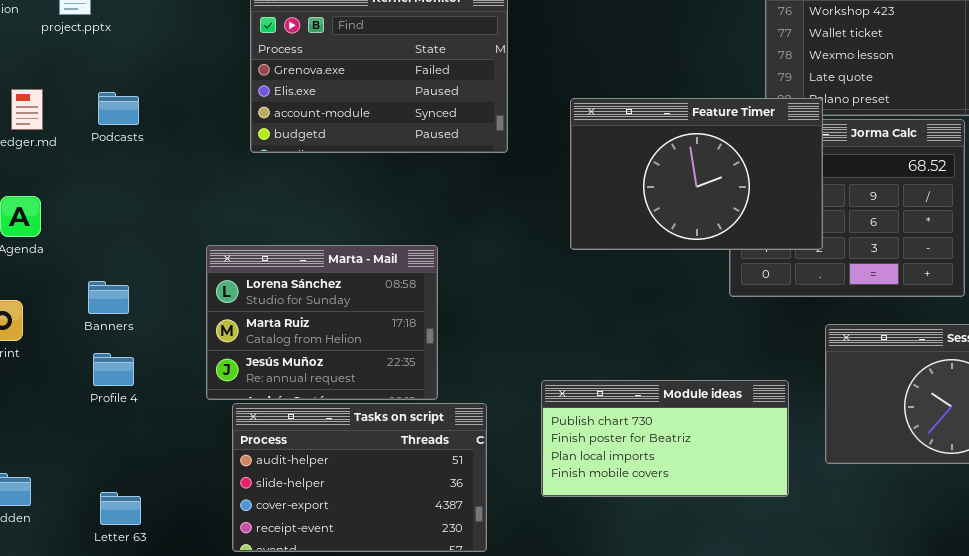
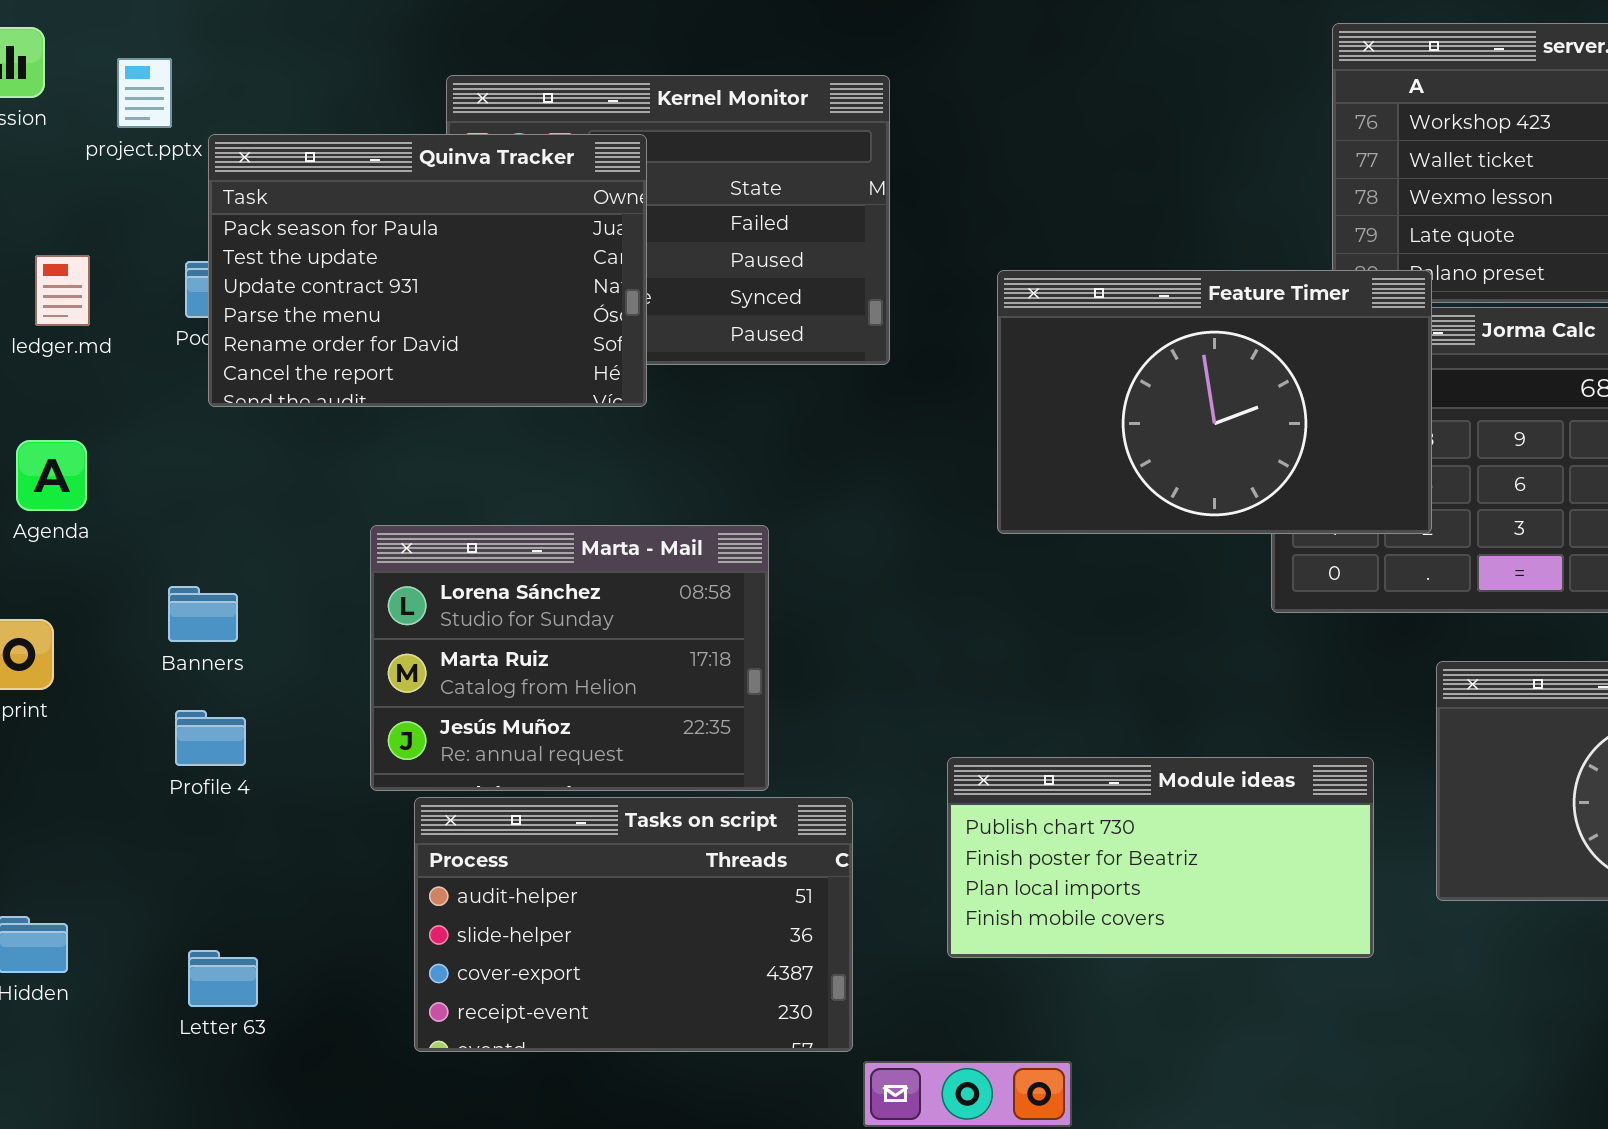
Quinva Tracker: none -> [208,134,647,407], opened

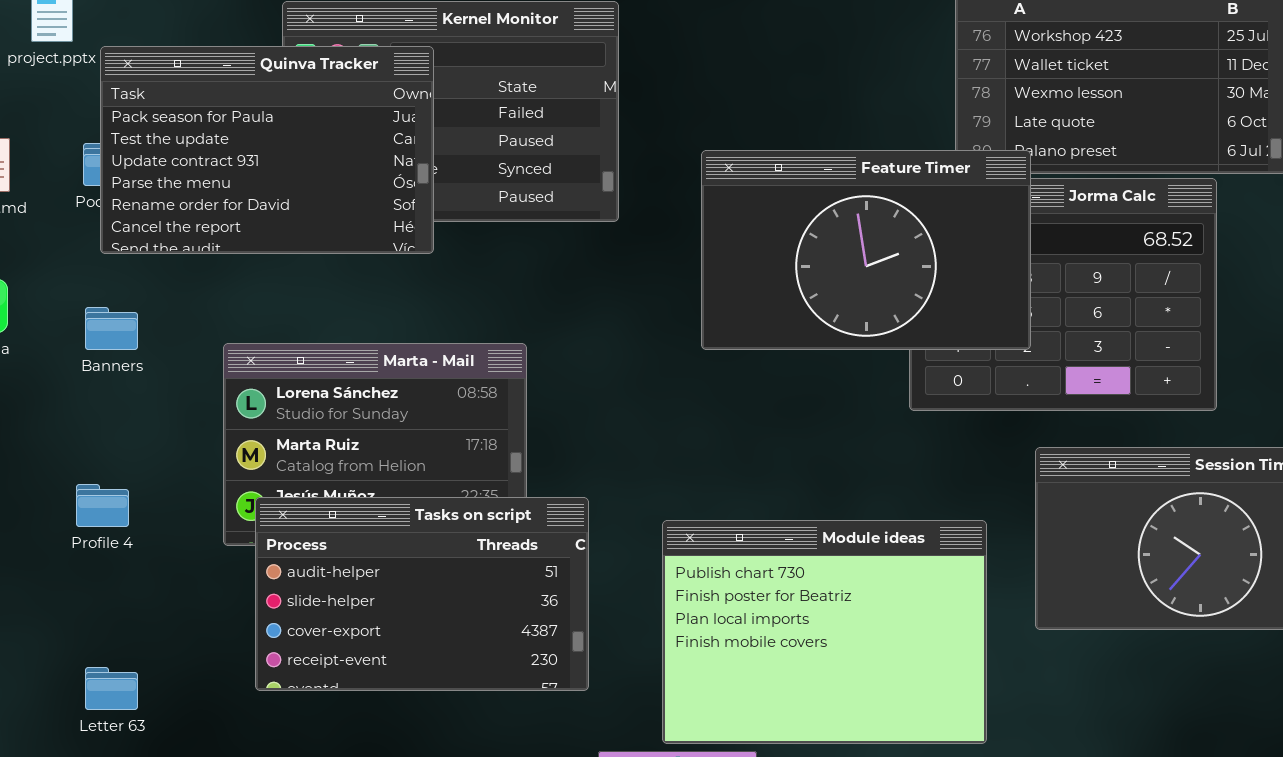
Banners: [168,586,238,642] -> [85,307,138,350], moved
Module ideas: [947,757,1374,958] -> [662,520,987,744], resized
Tasks on script: [414,797,853,1052] -> [255,497,589,691], moved

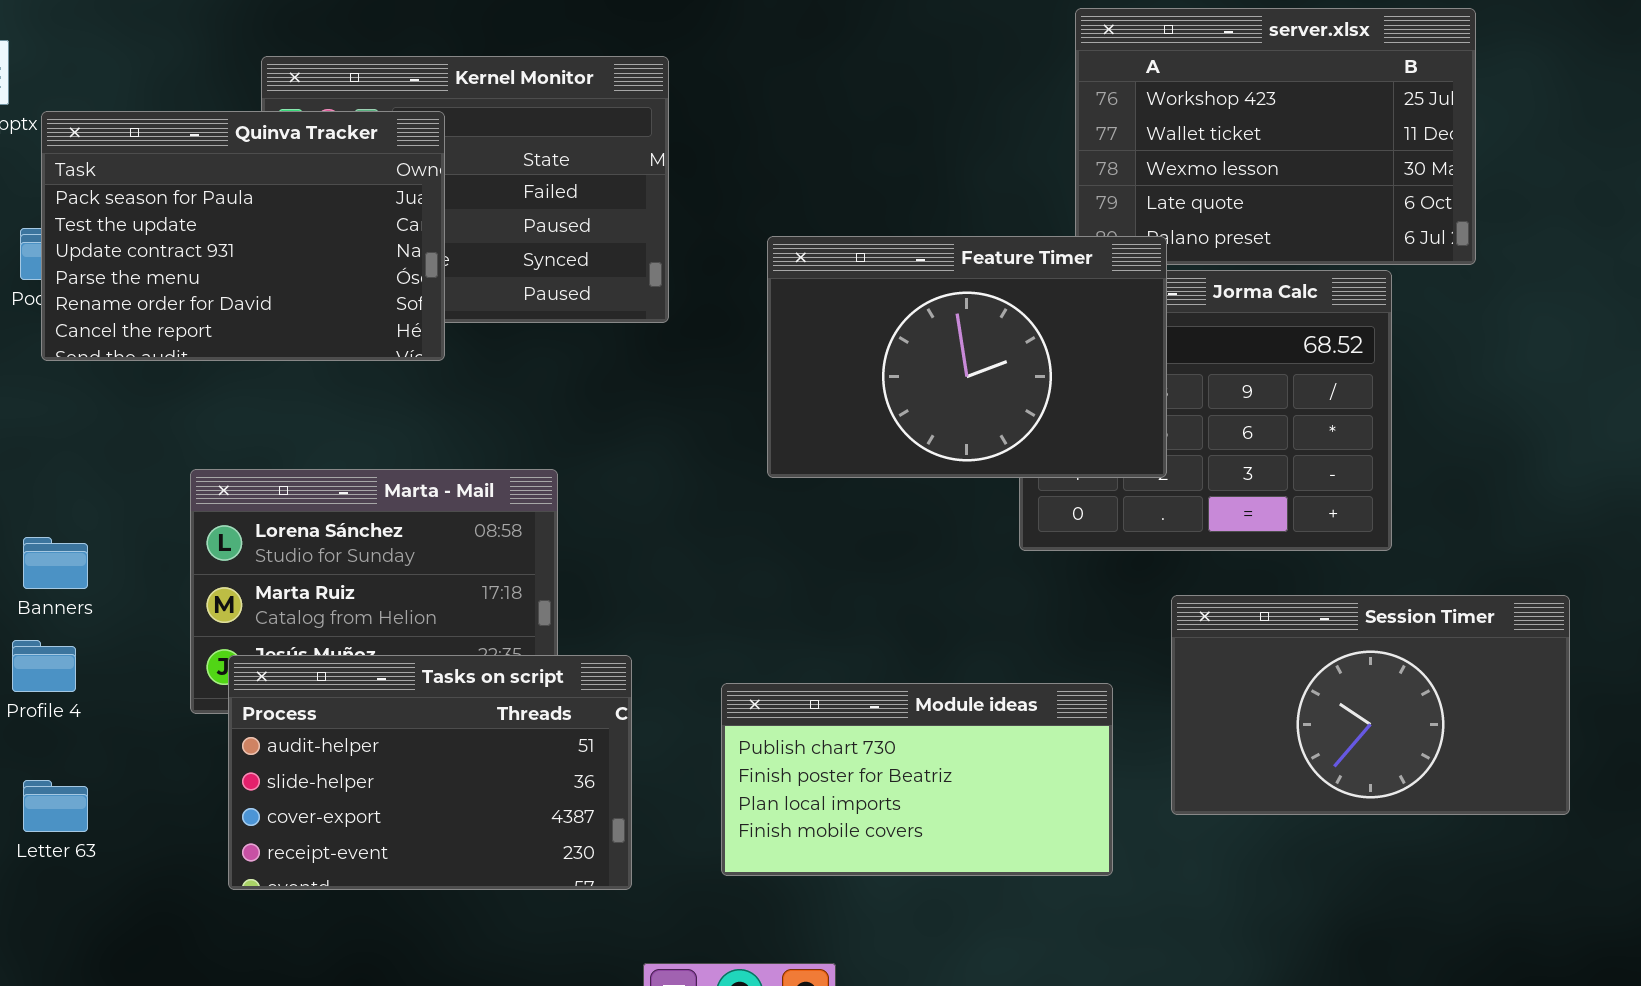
Banners: [85,307,138,350] -> [23,537,88,589], moved
Module ideas: [662,520,987,744] -> [721,683,1113,876], resized
Letter 63: [85,667,138,710] -> [23,780,88,832], moved

